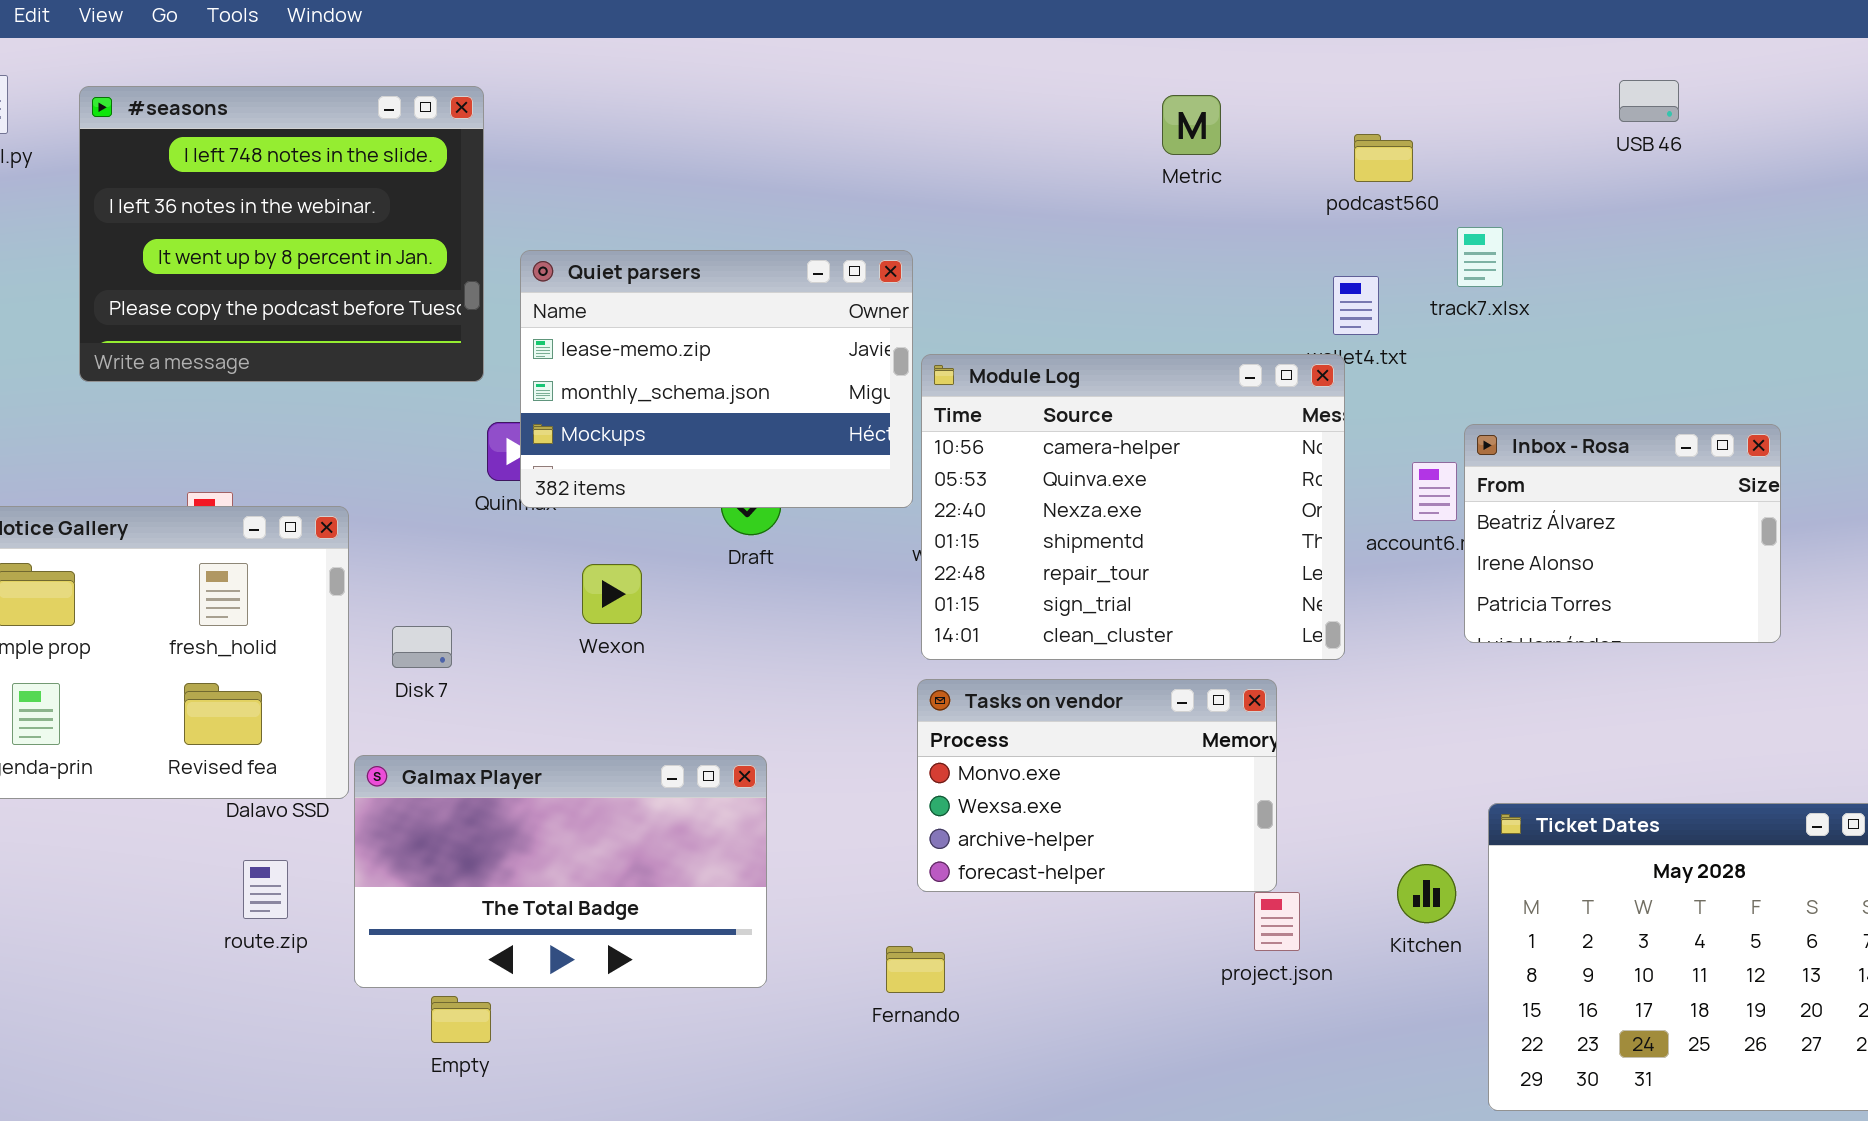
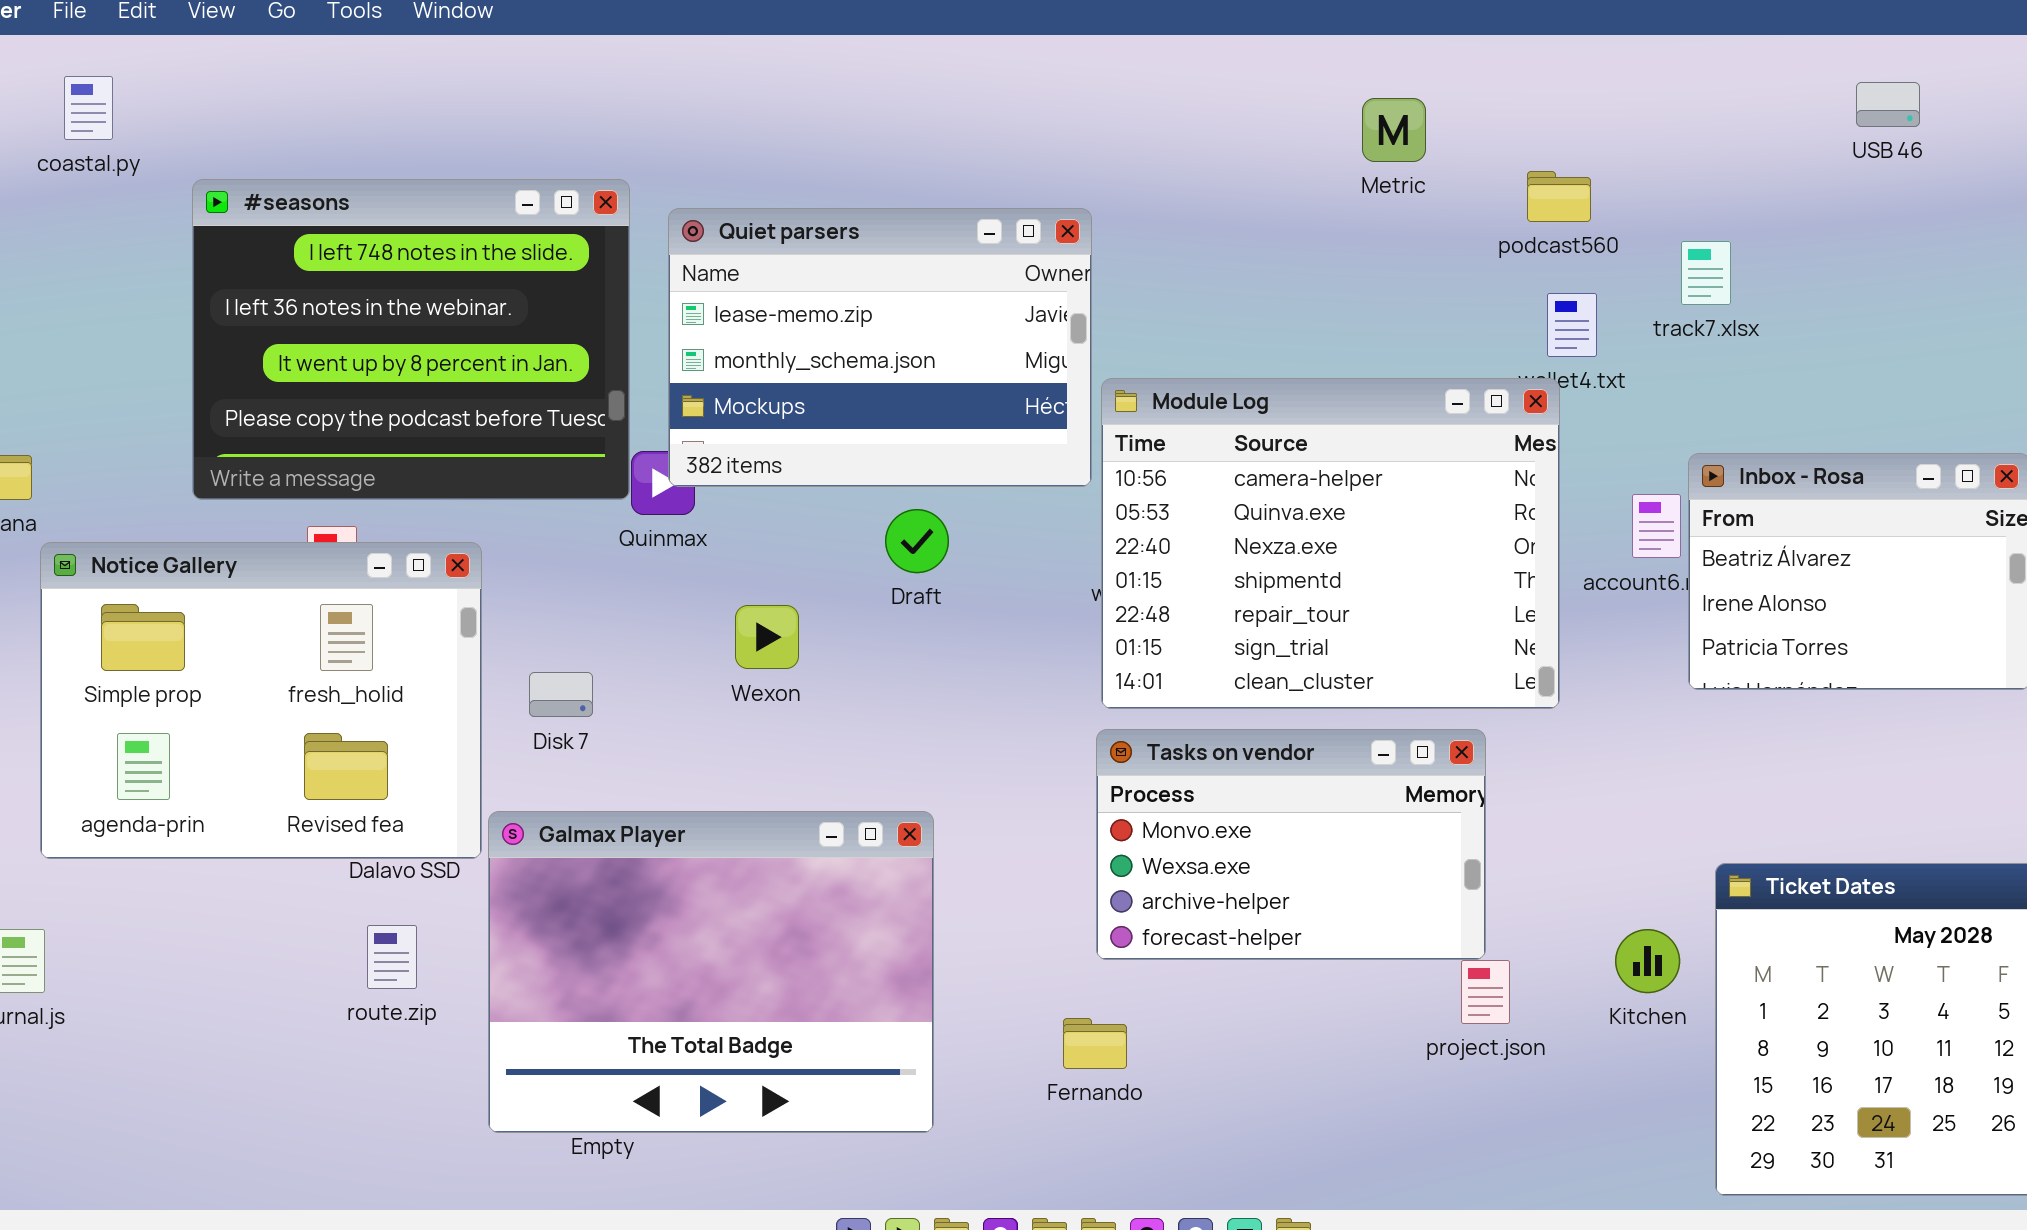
#seasons: [79,86,484,382] -> [192,179,630,500], moved
podcast560: [1354,134,1413,182] -> [1527,171,1591,222], moved
Quiet parsers: [520,250,913,508] -> [668,208,1092,487], moved
Galmax Player: [354,755,767,988] -> [488,811,934,1133], resized

